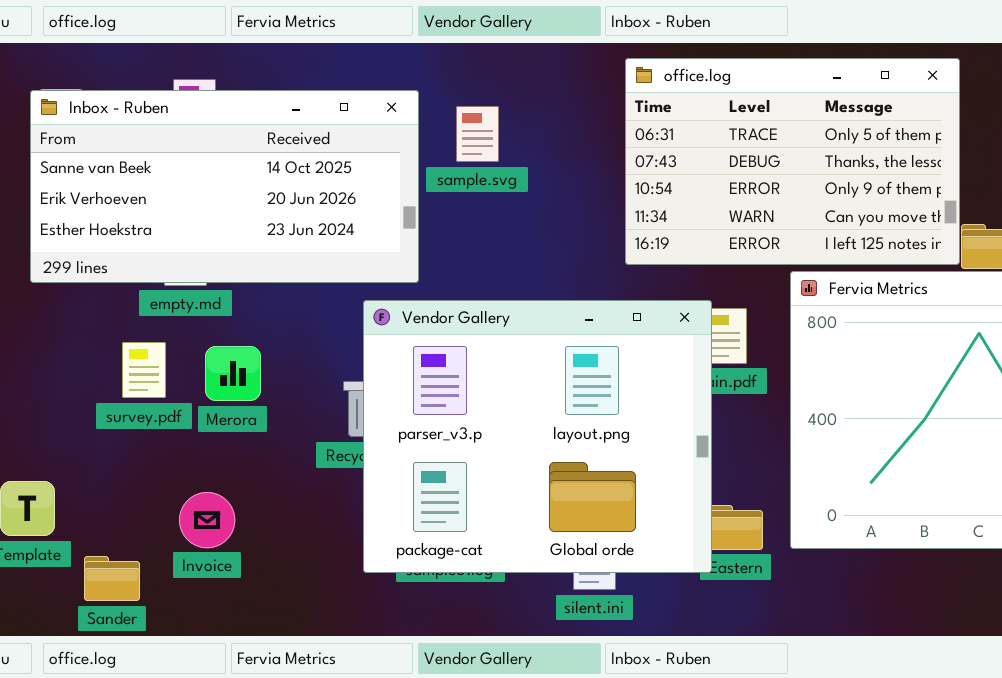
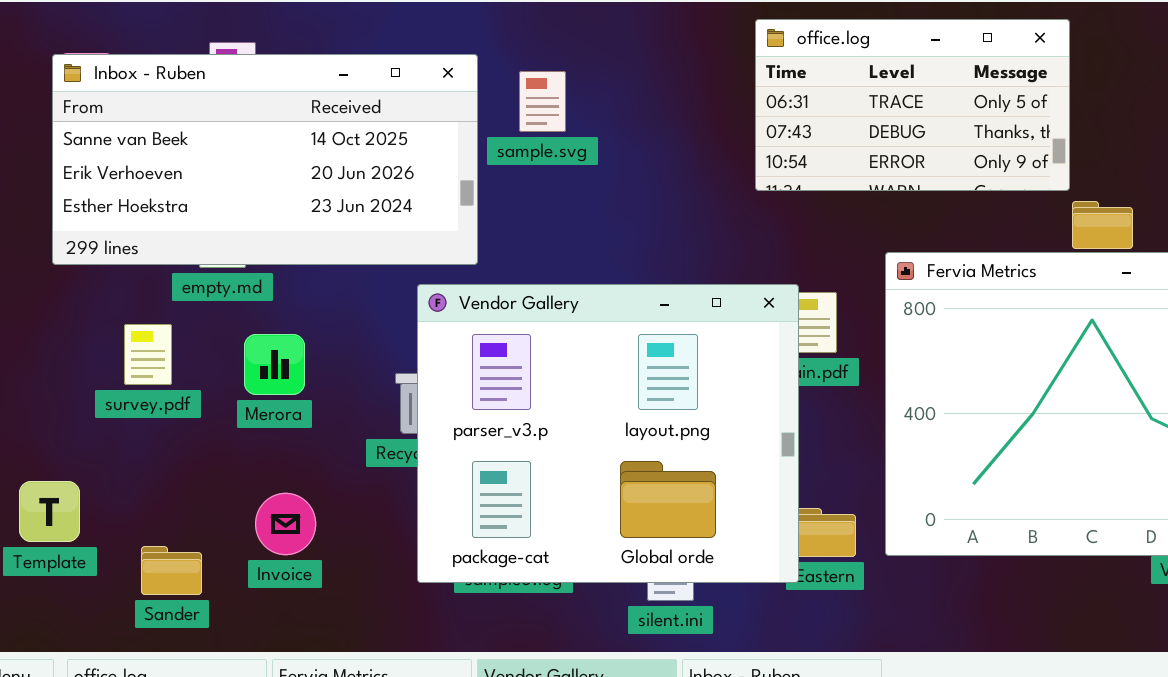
office.log: [625,58,960,265] -> [755,19,1070,191], resized
survey.pdf: [122,342,166,398] -> [124,324,172,385], moved
Invoice: [179,492,235,548] -> [255,493,316,555], moved
Sander: [84,556,140,601] -> [141,546,202,595], moved

